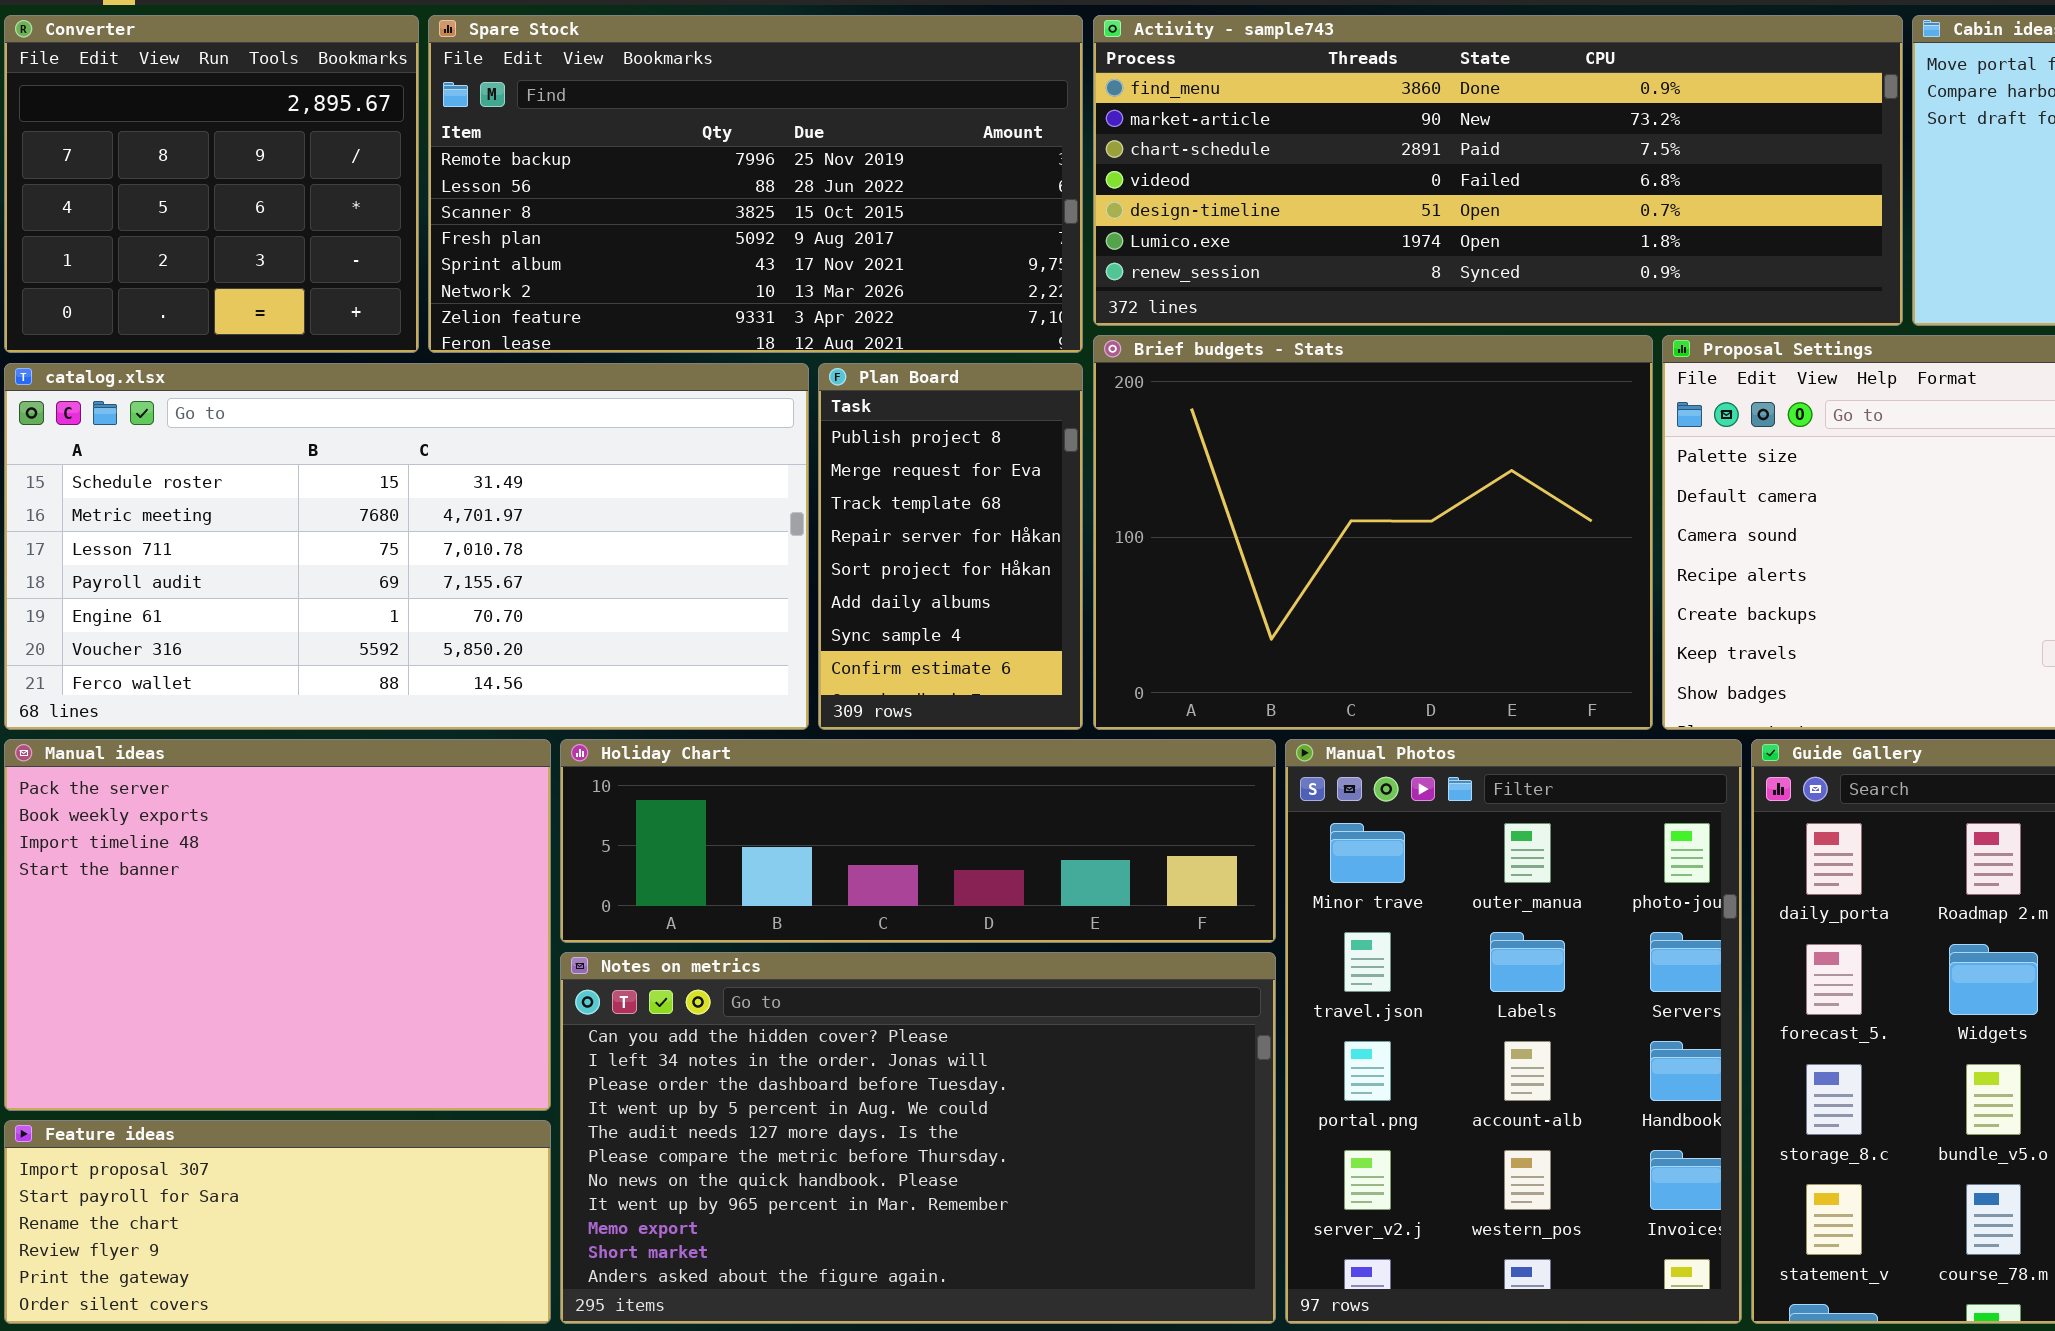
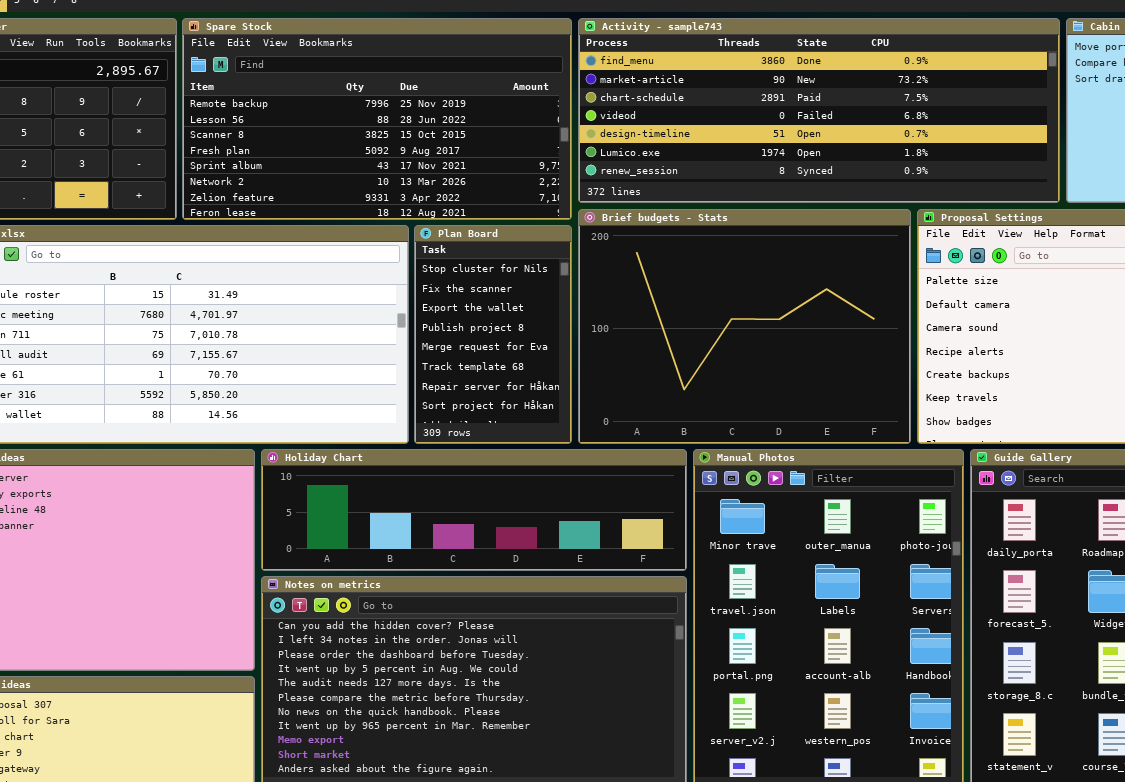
Plan Board: [818,363,1083,730] -> [414,225,572,444], scrolled up 3 rows

